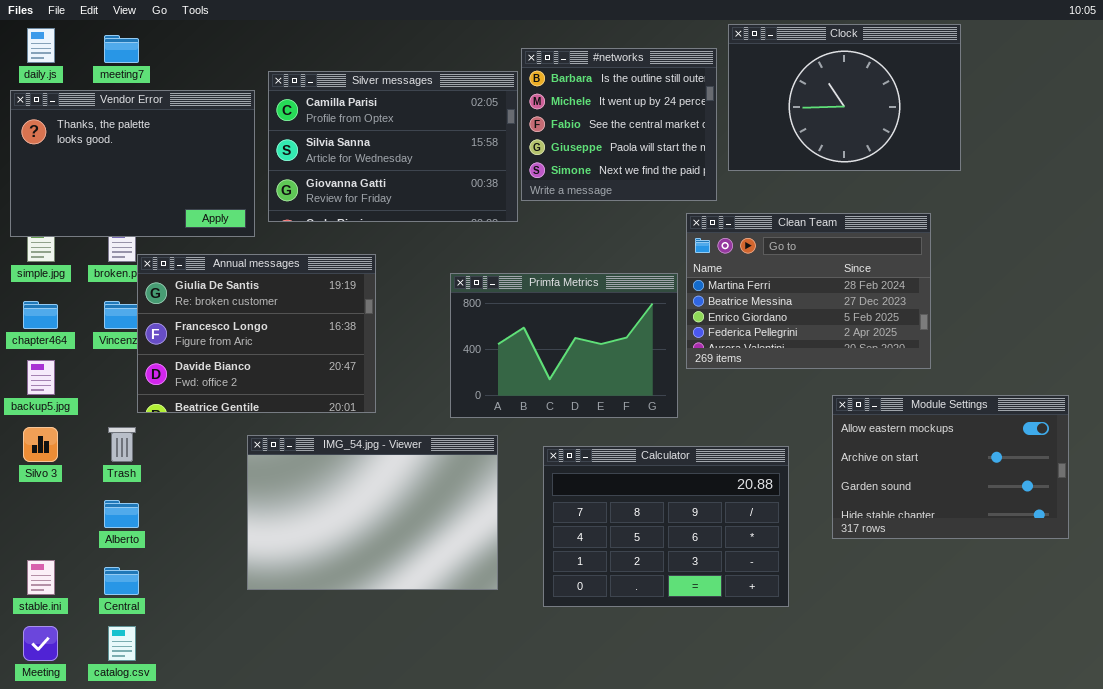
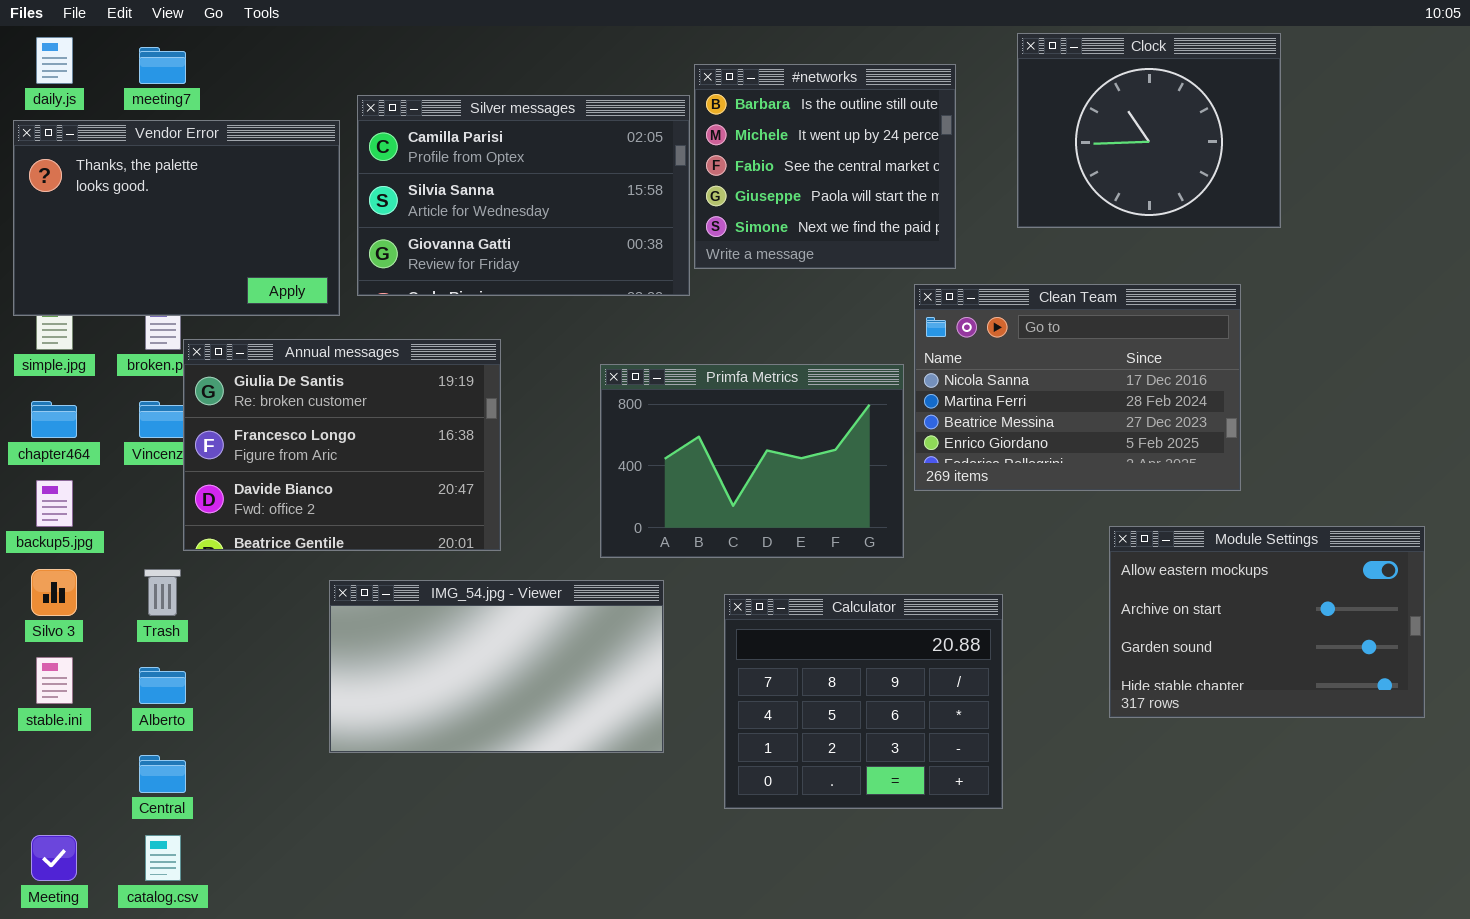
Clock: [728,24,961,171] -> [1017,33,1281,228], resized
Clean Team: [686,213,931,369] -> [914,284,1241,491], scrolled up 1 row
IMG_54.jpg - Viewer: [247,435,498,590] -> [329,580,664,753], resized
Calculator: [543,446,789,607] -> [724,594,1003,809], resized
stable.ini: [27,560,55,595] -> [36,657,73,704], moved

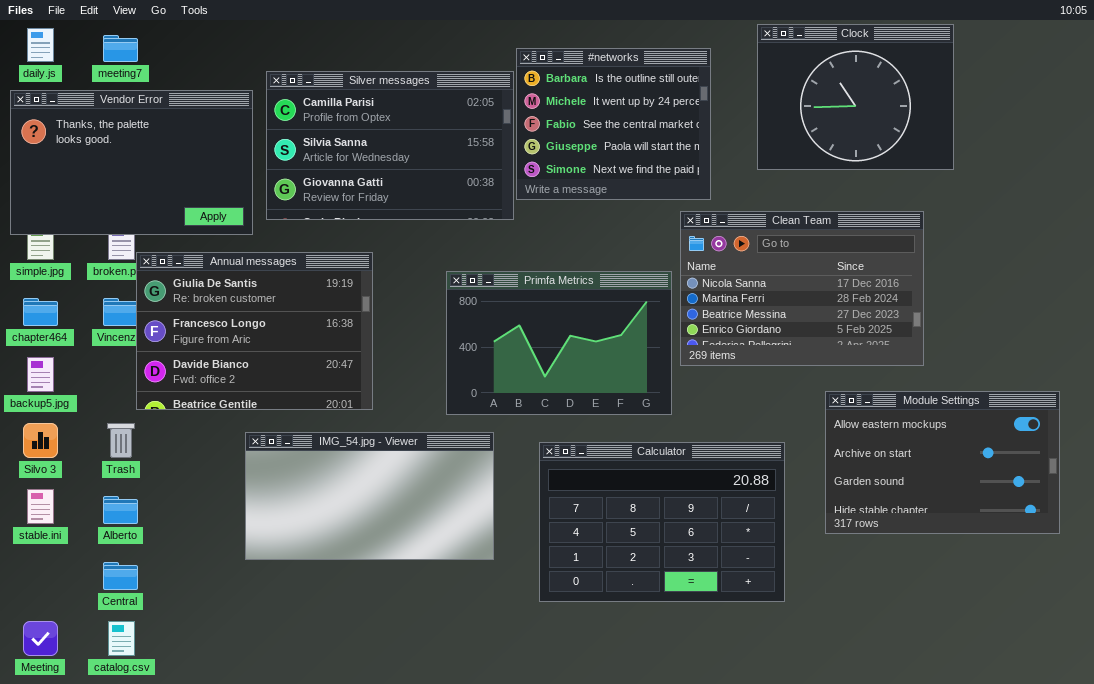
Calculator: [724,594,1003,809] -> [539,442,785,602], resized

